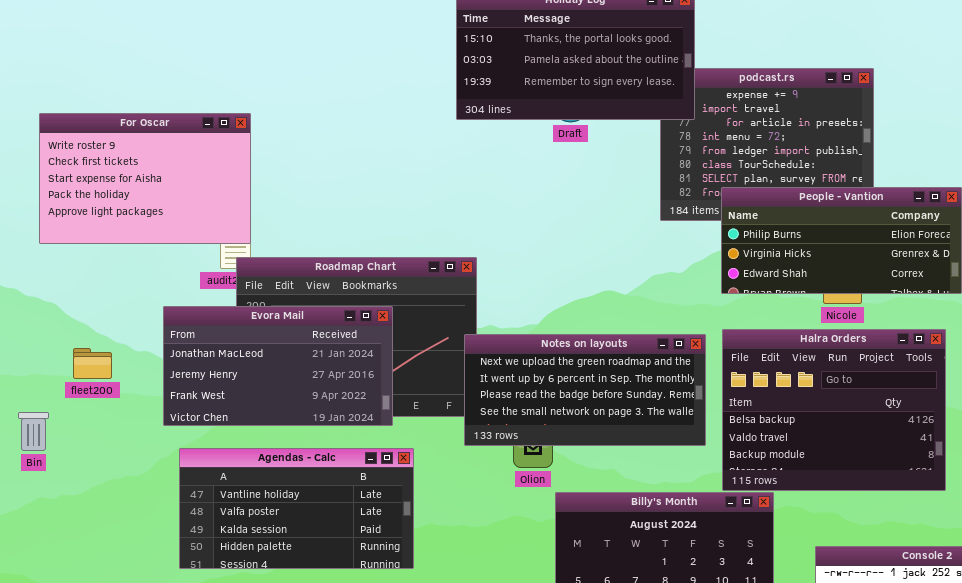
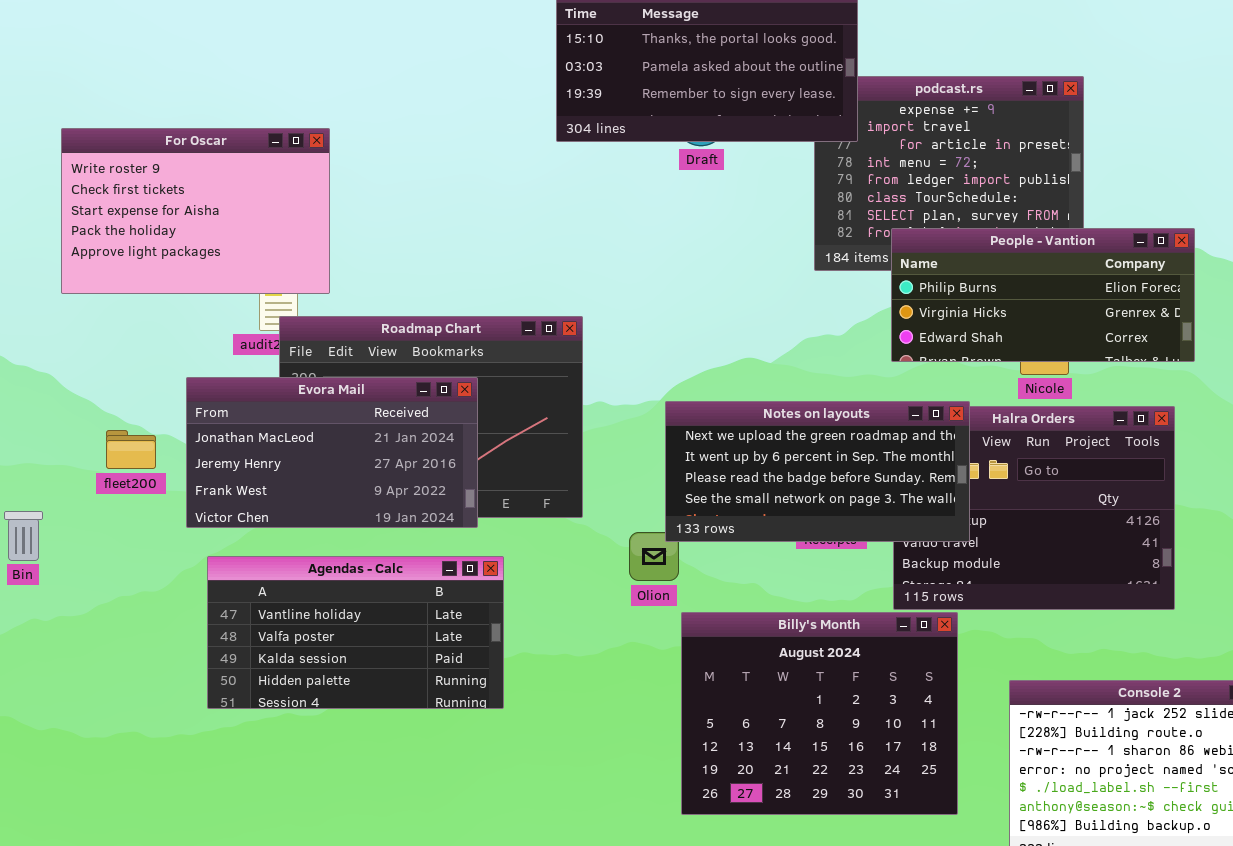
For Oscar: [39,113,251,244] -> [61,128,330,294], moved
Notes on layouts: [464,334,706,446] -> [665,401,970,542], moved
fleet200: [73,348,112,379] -> [106,430,156,469], moved

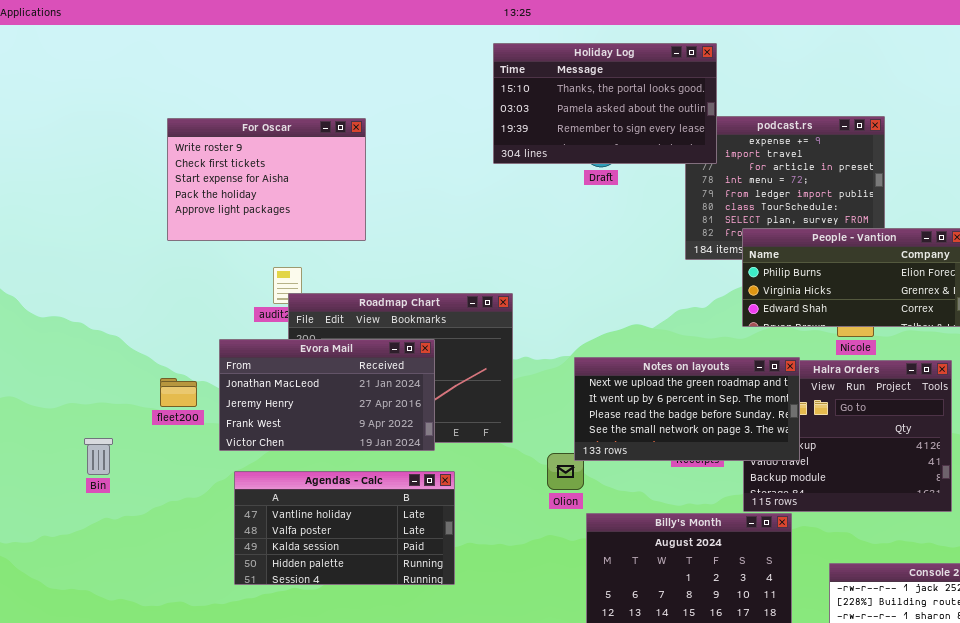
For Oscar: [61,128,330,294] -> [167,118,366,241], moved

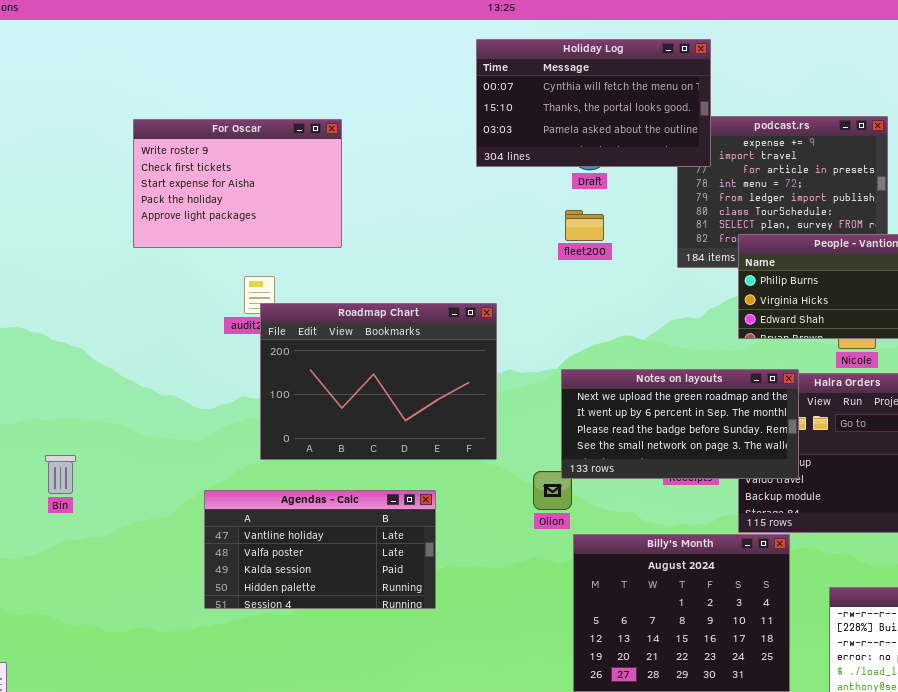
Holiday Log: [493,43,717,164] -> [476,39,711,167], scrolled up 1 row
Evora Mail: [219,339,435,451] -> none, closed
fleet200: [160,378,197,407] -> [565,210,604,241], moved

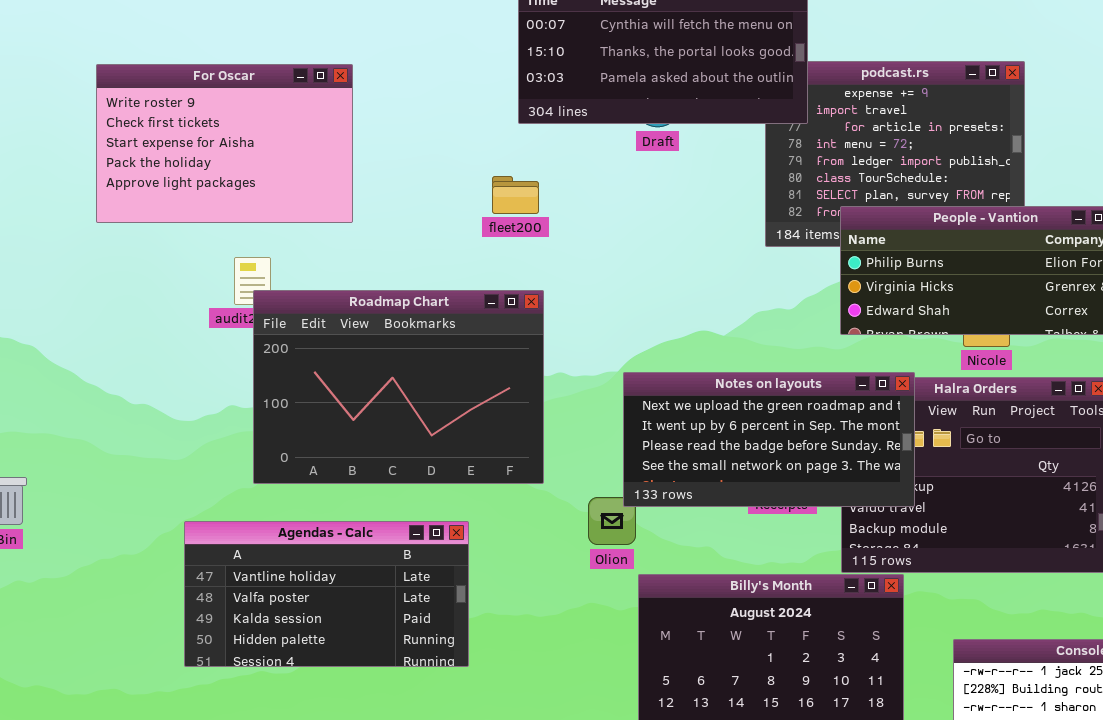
fleet200: [565,210,604,241] -> [492,176,539,214], moved

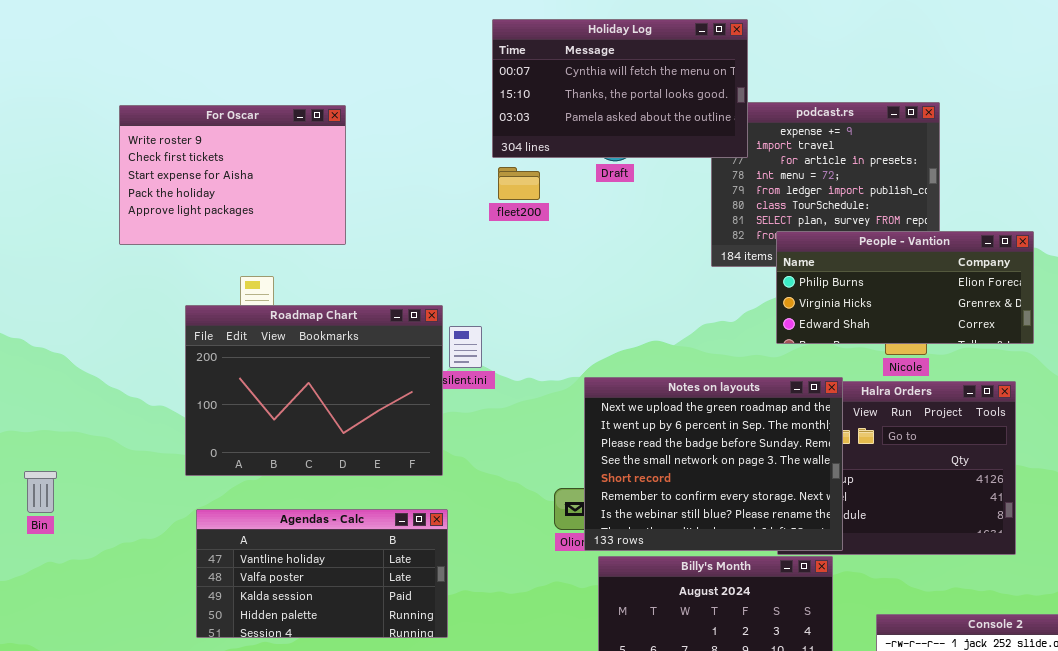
fleet200: [492,176,539,214] -> [498,167,540,200], moved
Roadmap Chart: [253,290,544,484] -> [185,305,443,476], moved
Notes on layouts: [623,372,915,507] -> [584,377,843,551], resized

